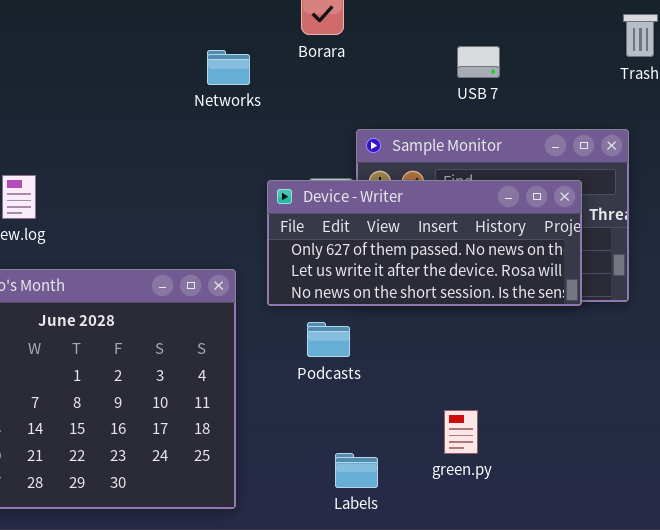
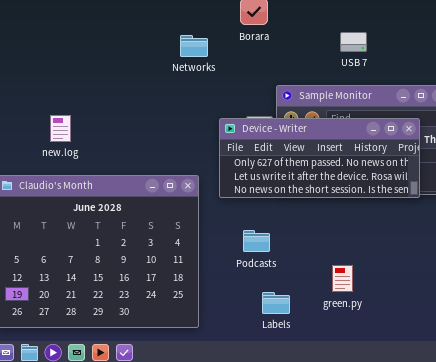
Podcasts: [307,322,350,357] -> [243,230,270,252], moved

